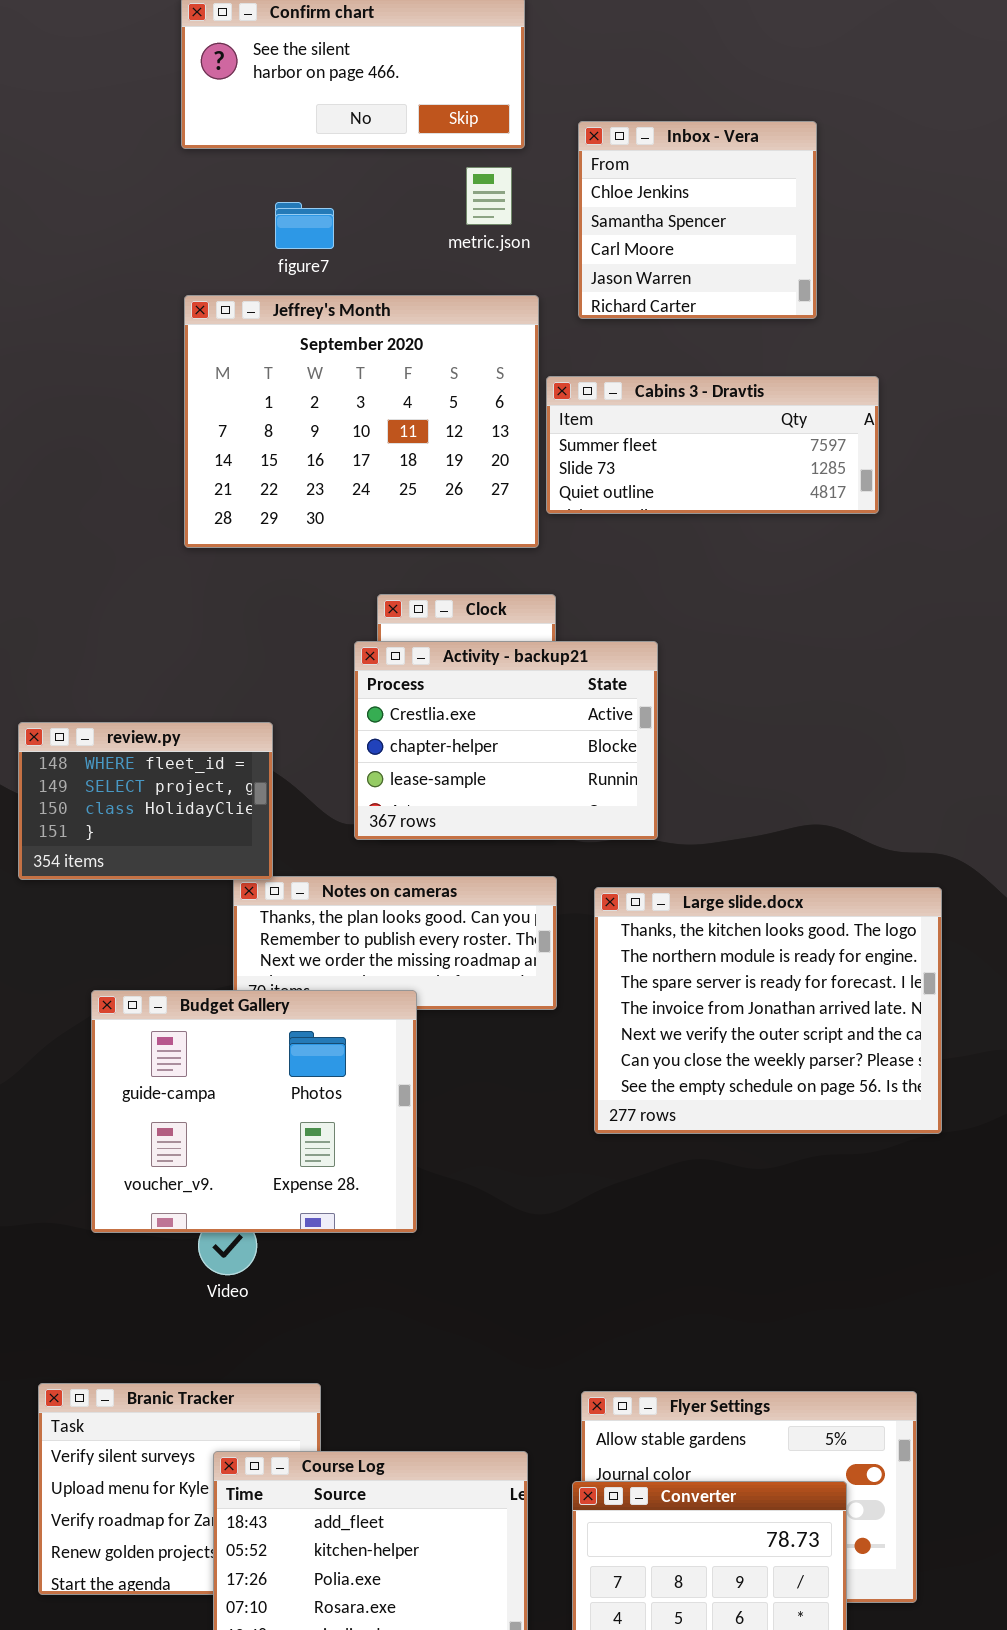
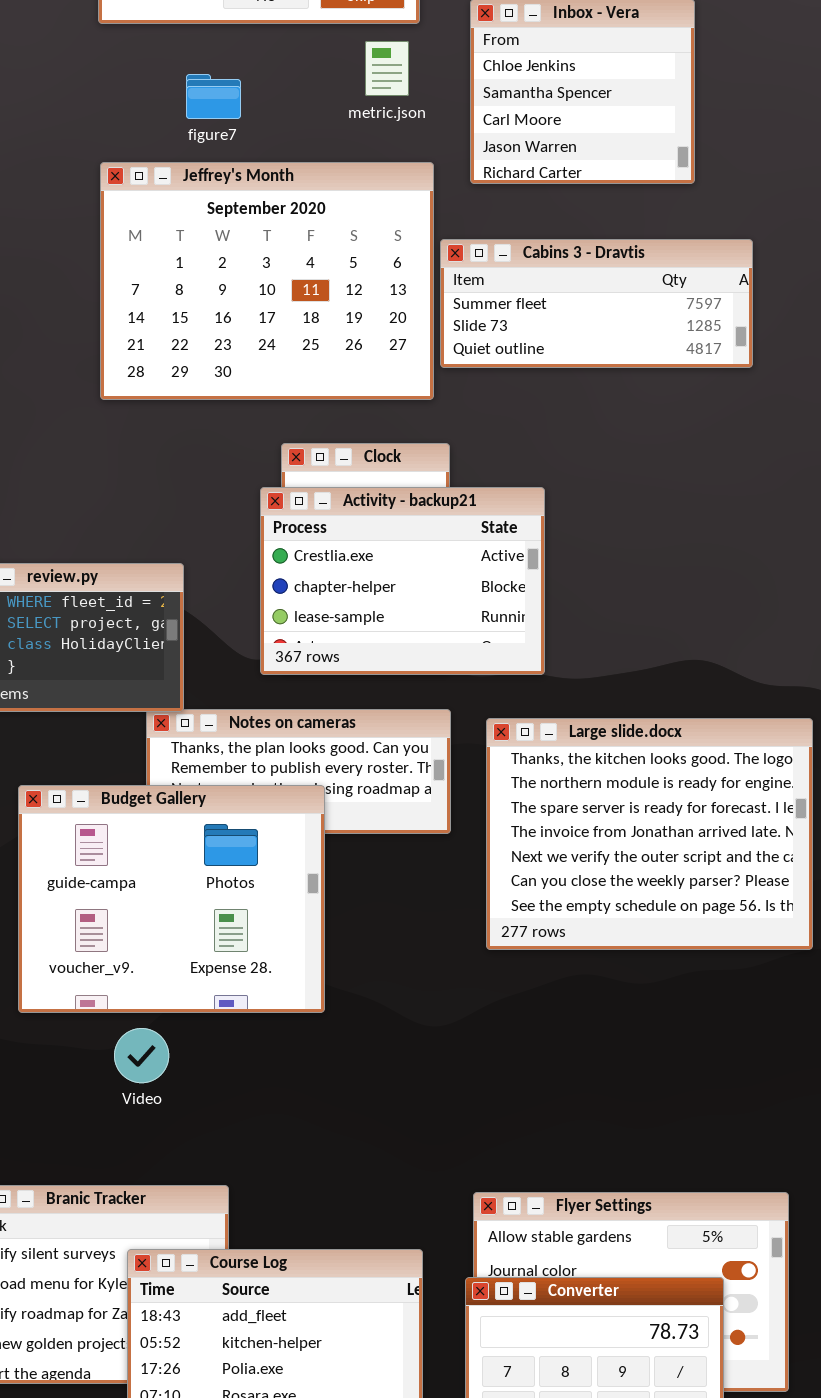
Budget Gallery: [91,990,417,1233] -> [18,785,325,1013], moved

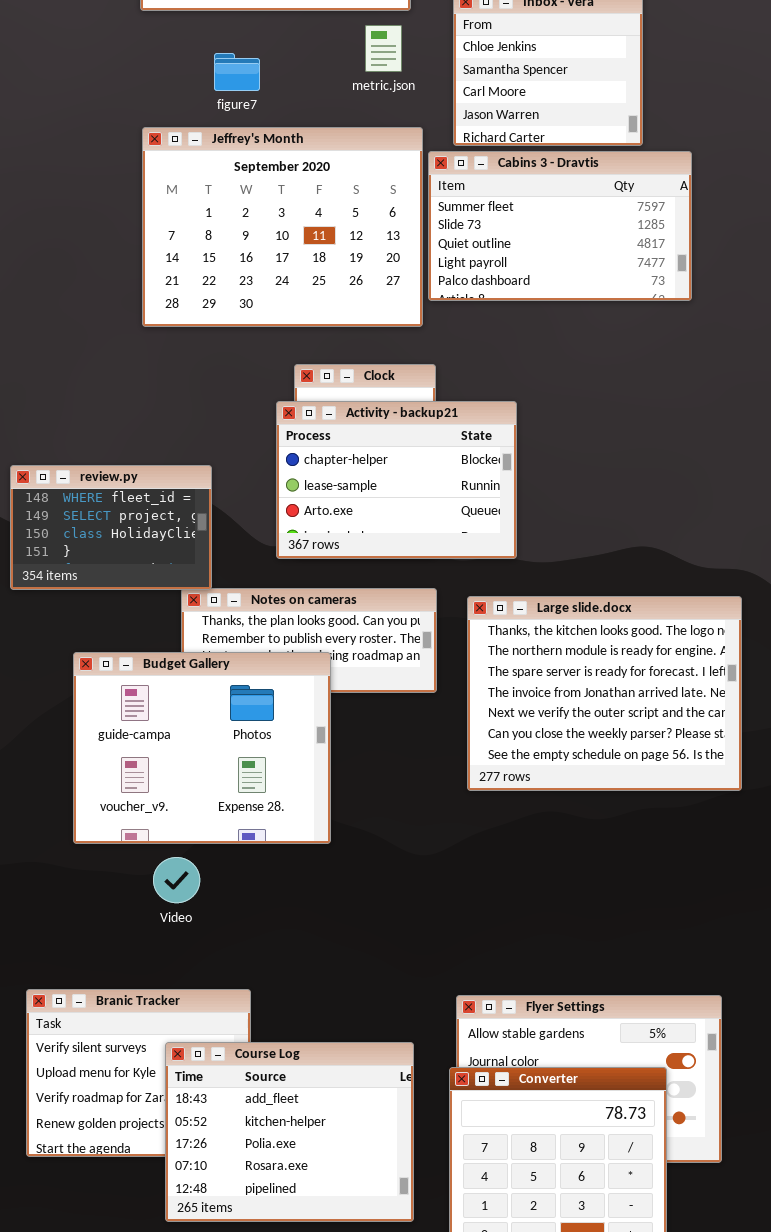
Cabins 3 - Dravtis: [440,239,753,368] -> [428,151,692,301], resized
Activity - backup21: [260,487,545,675] -> [276,401,517,559], scrolled down 1 row

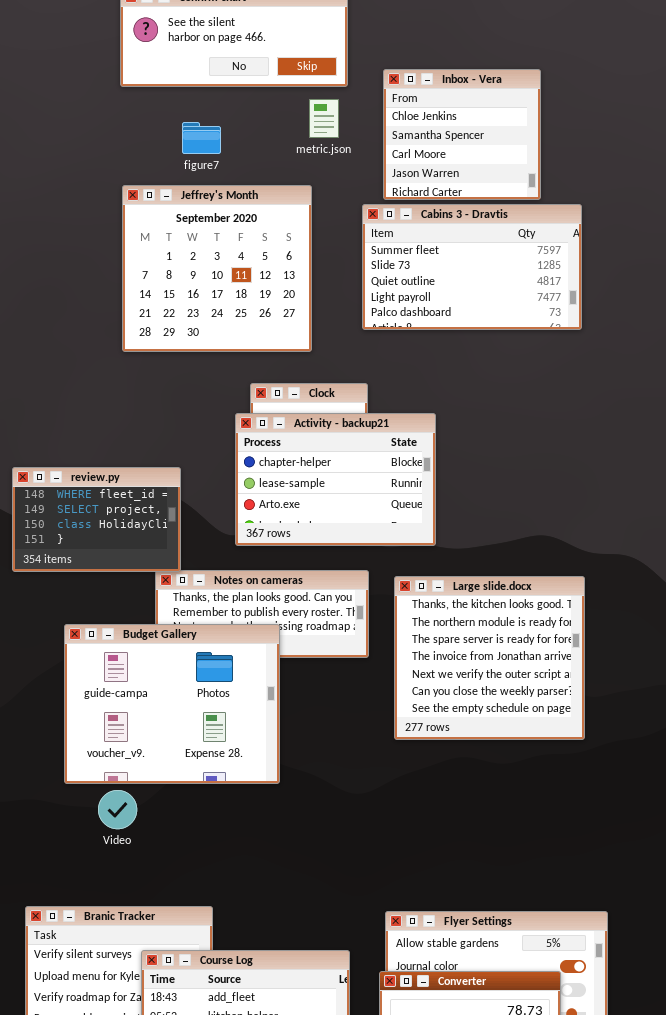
Jeffrey's Month: [142,127,423,327] -> [122,185,312,352], resized
Large slide.docx: [467,596,742,791] -> [394,576,585,740], resized
Video: [153,857,200,903] -> [98,790,137,829], moved

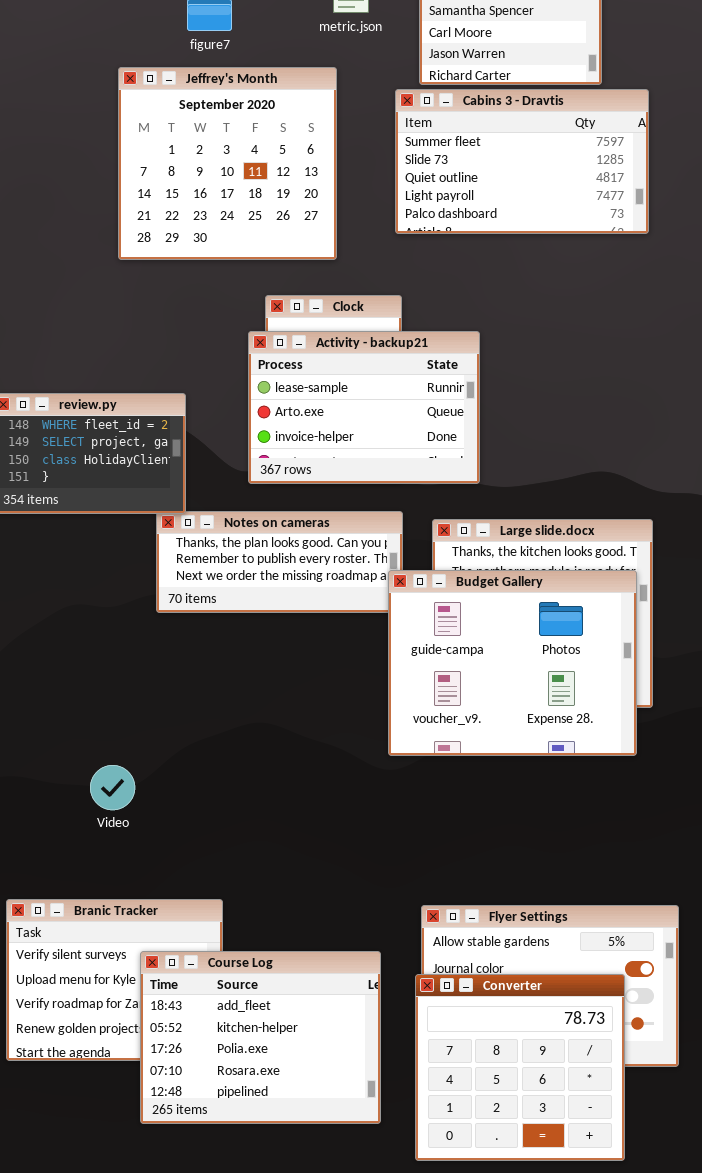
Activity - backup21: [235,413,436,546] -> [248,331,480,484], scrolled down 1 row
Budget Gallery: [64,624,280,784] -> [388,570,637,756], moved

